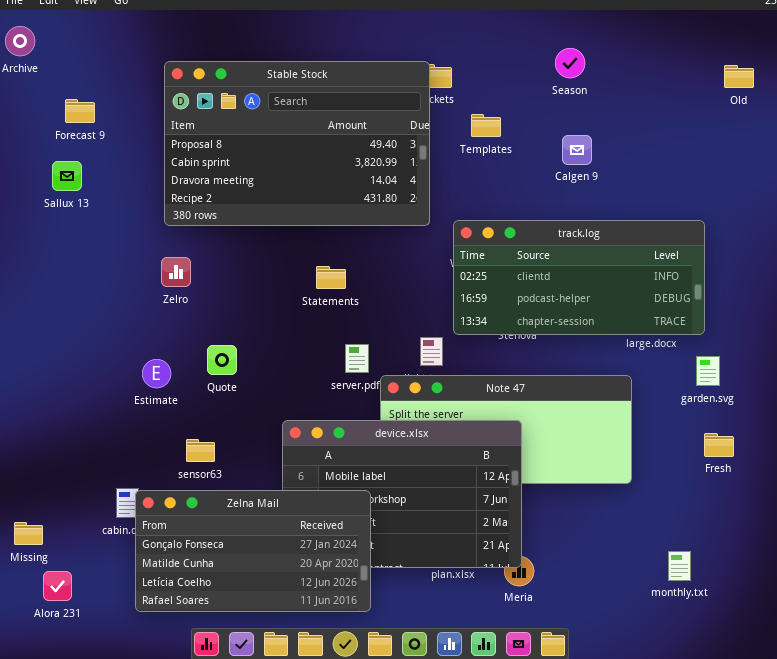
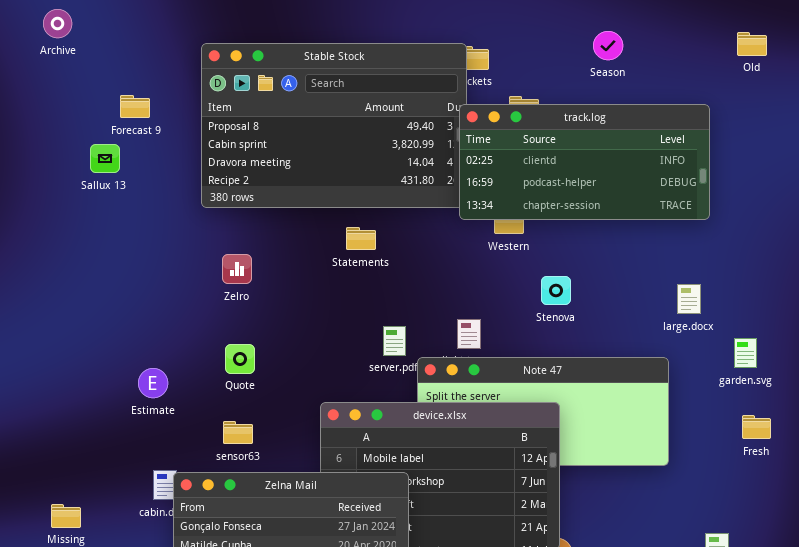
Old: [724,65,754,88] -> [737,32,767,56], moved
Forecast 9: [65,99,95,123] -> [120,95,150,118], moved
track.log: [453,220,705,335] -> [459,104,710,220], moved
Zelro: [161,257,191,287] -> [222,254,252,284], moved
Statements: [316,266,346,289] -> [346,227,376,250], moved
Quote: [207,345,237,375] -> [225,344,255,374], moved
Estimate: [142,359,171,388] -> [138,368,168,398], moved

